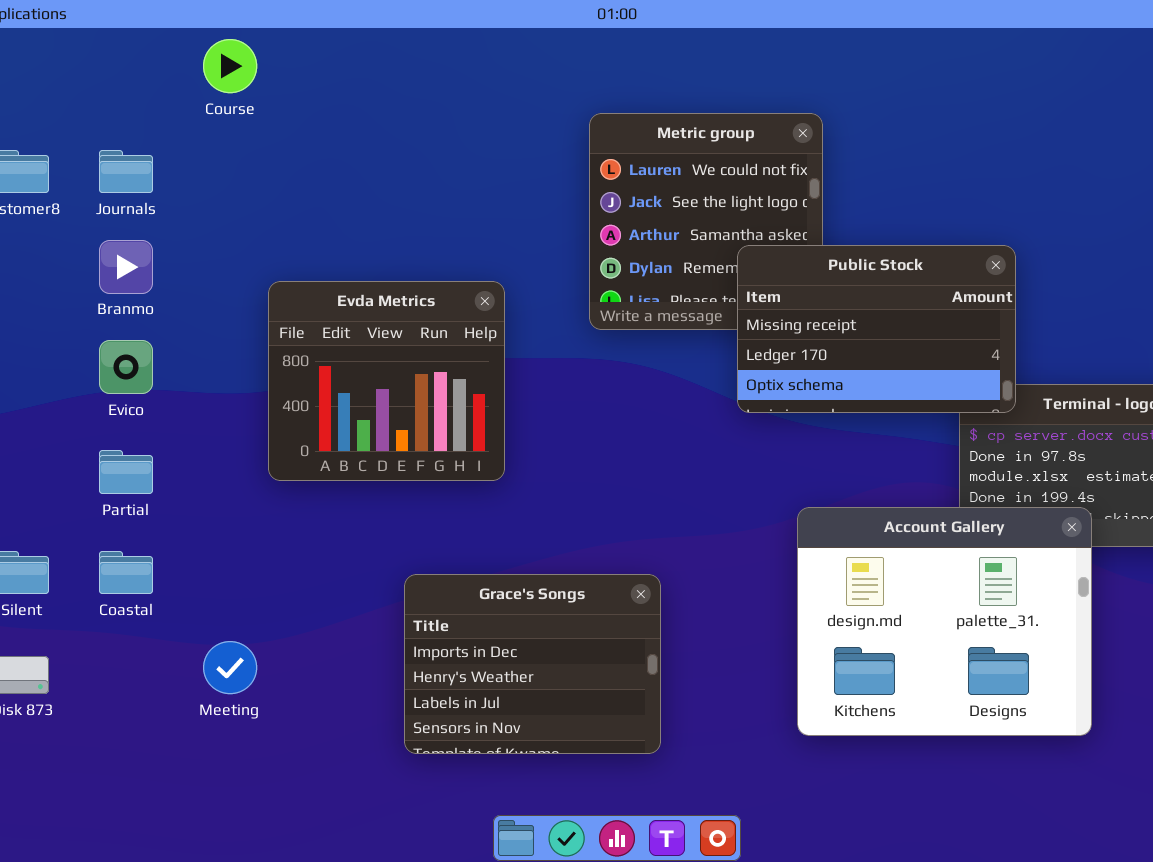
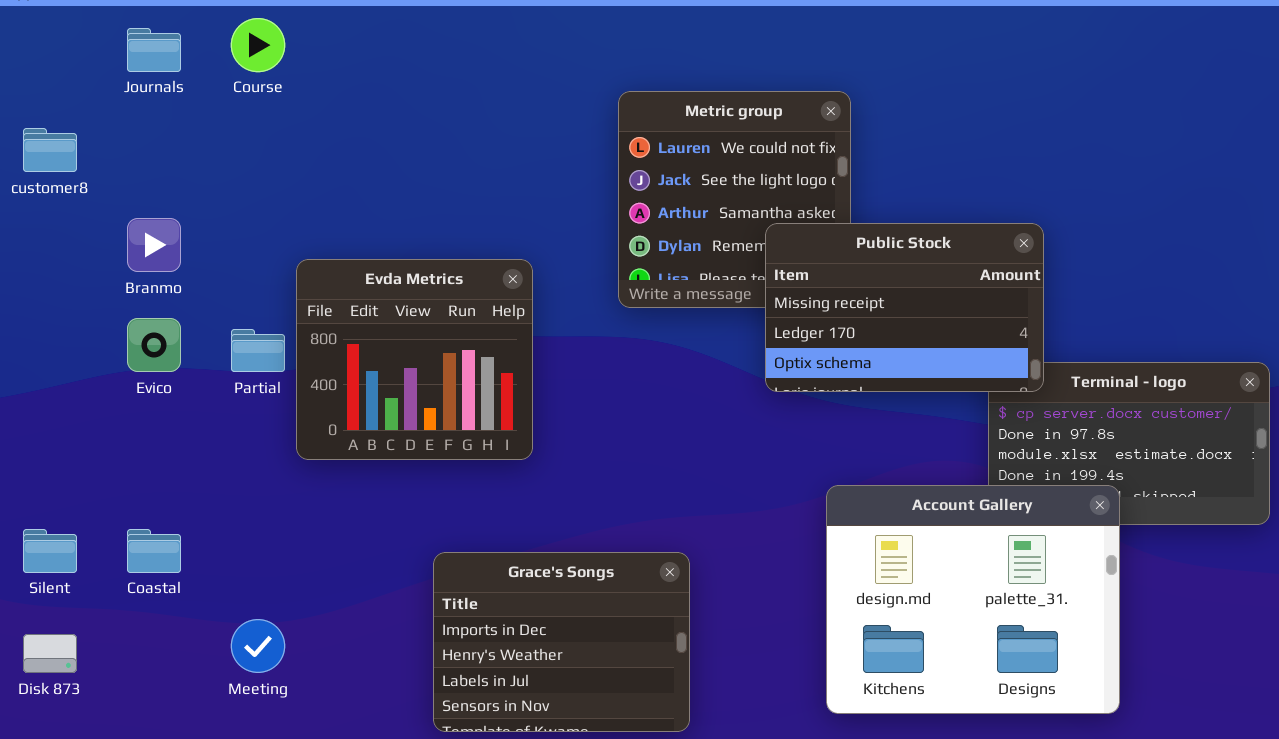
Journals: [99,150,153,193] -> [127,28,181,72], moved
Partial: [99,450,153,494] -> [231,329,285,372], moved

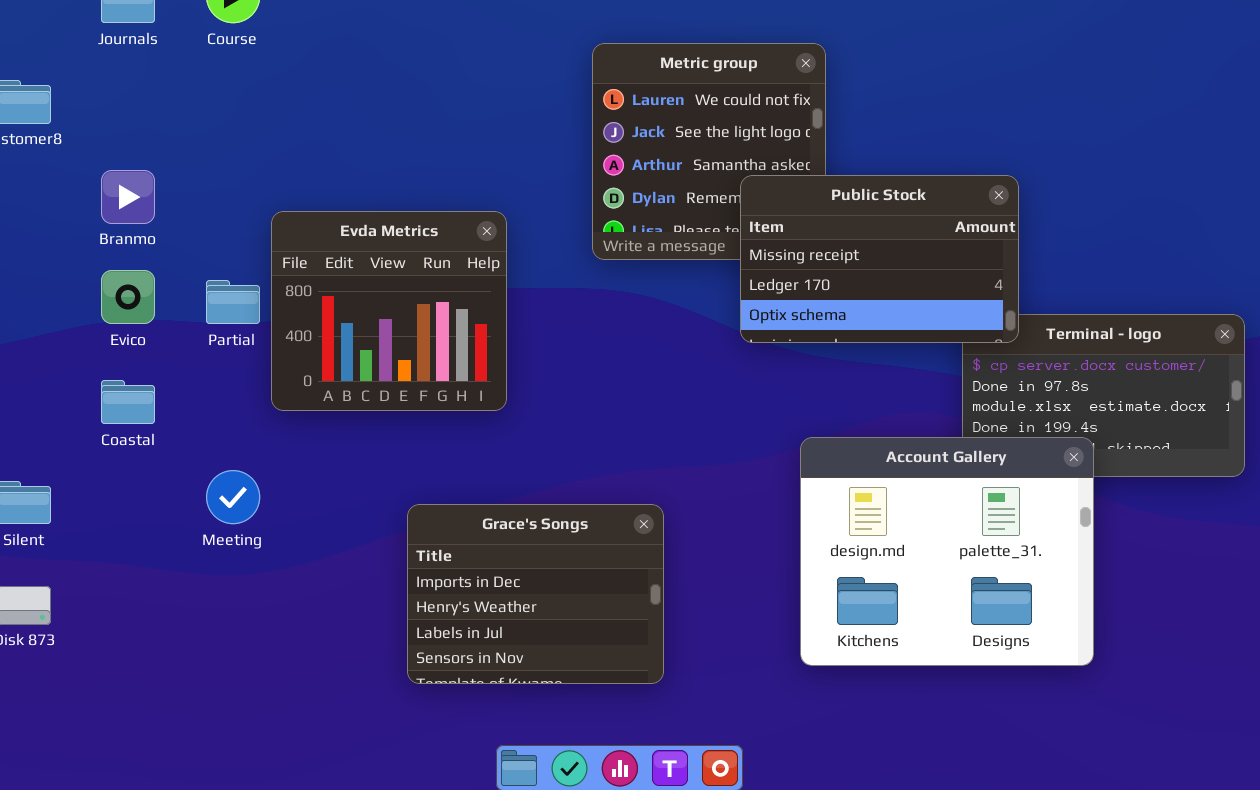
Coastal: [127,529,181,573] -> [101,380,155,424], moved
Meeting: [231,619,285,673] -> [206,470,260,524], moved

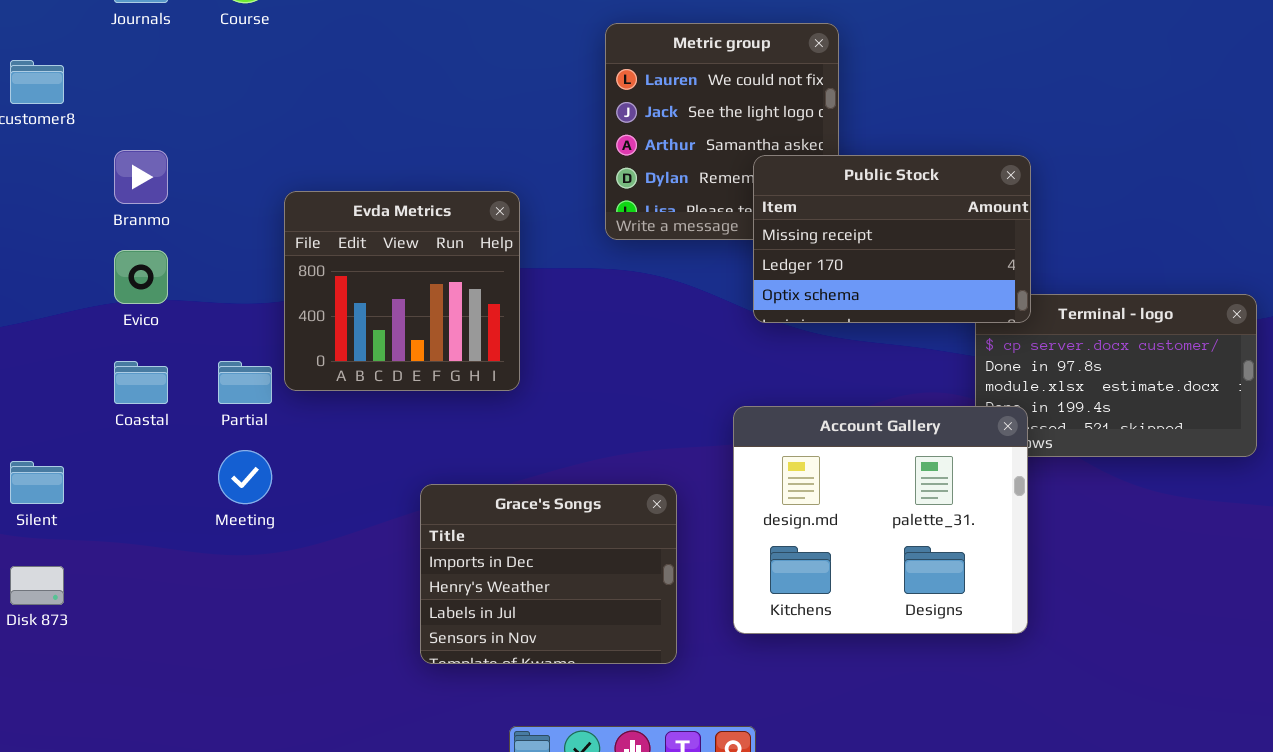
Partial: [206,280,260,324] -> [218,361,272,404], moved
Account Gallery: [800,437,1094,666] -> [733,406,1028,634], moved

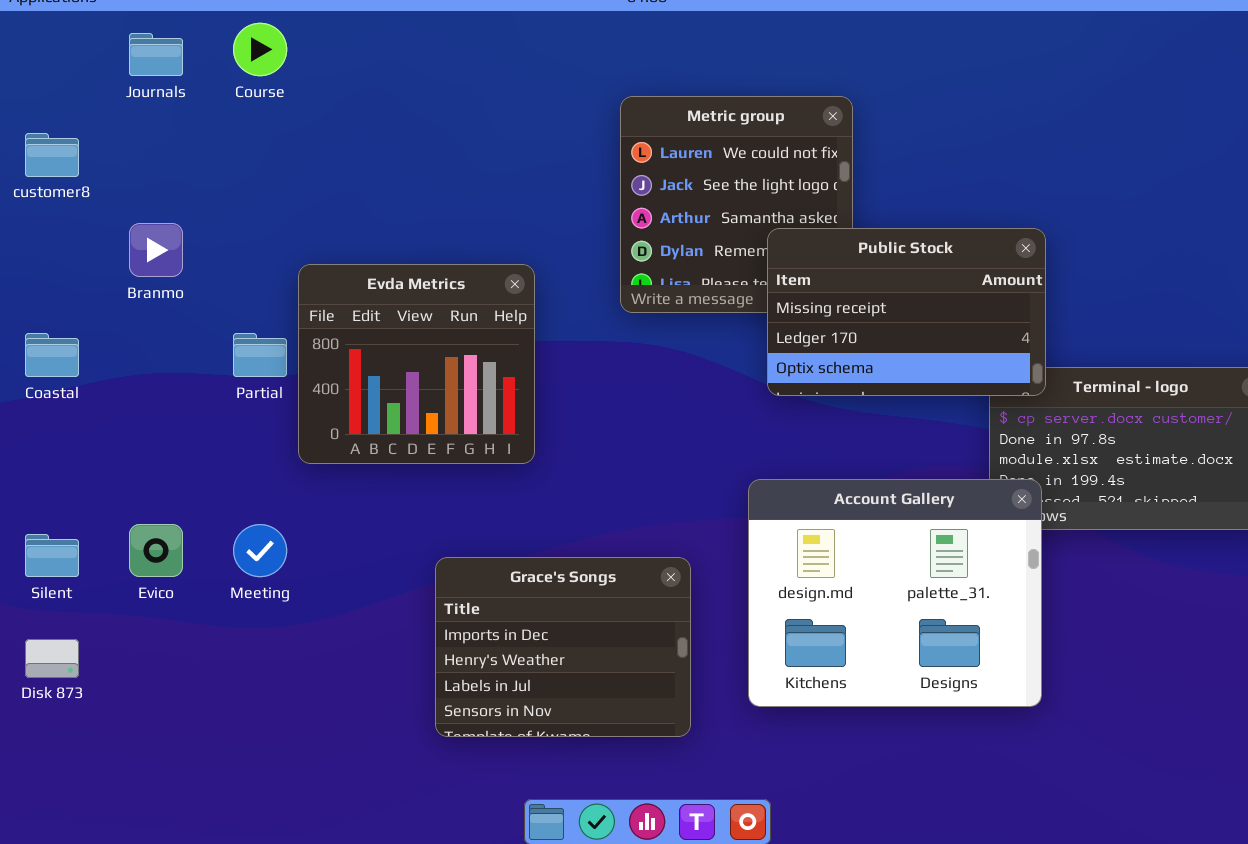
Evico: [114,250,168,304] -> [129,524,183,577], moved
Coastal: [114,361,168,404] -> [25,333,79,377], moved
Partial: [218,361,272,404] -> [233,333,287,377], moved

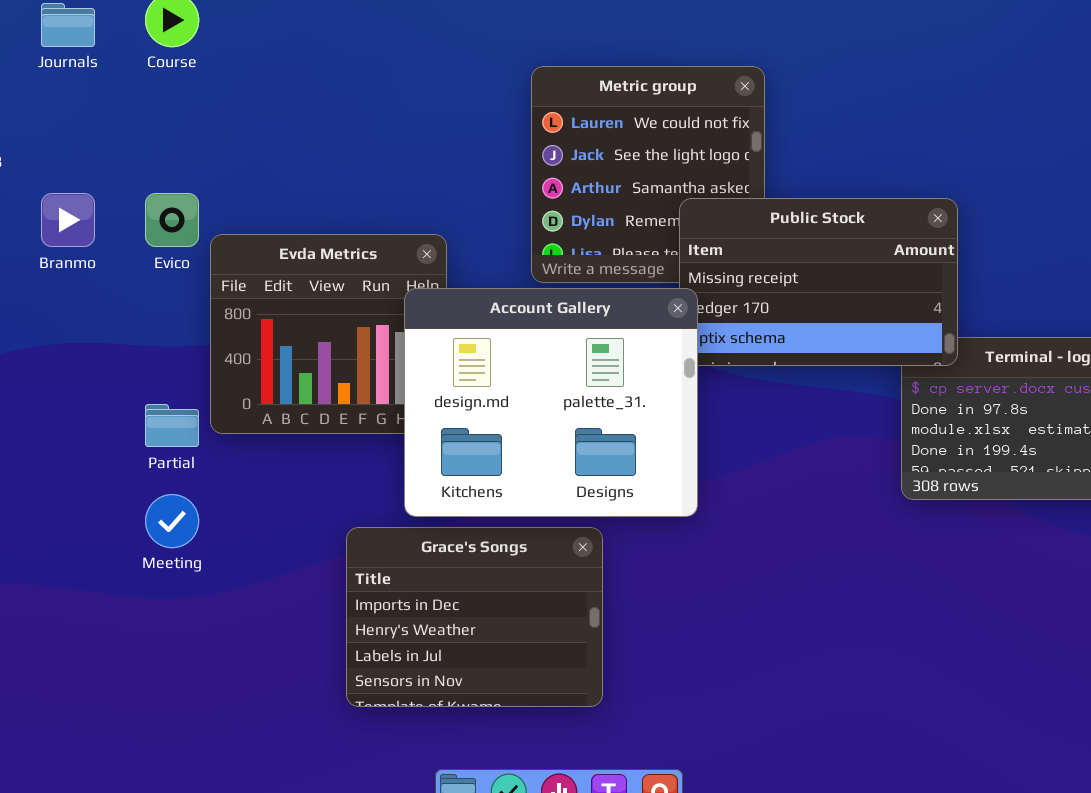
Partial: [233,333,287,377] -> [145,404,199,447], moved
Account Gallery: [748,479,1042,707] -> [404,288,698,517], moved
Evico: [129,524,183,577] -> [145,193,199,247], moved

